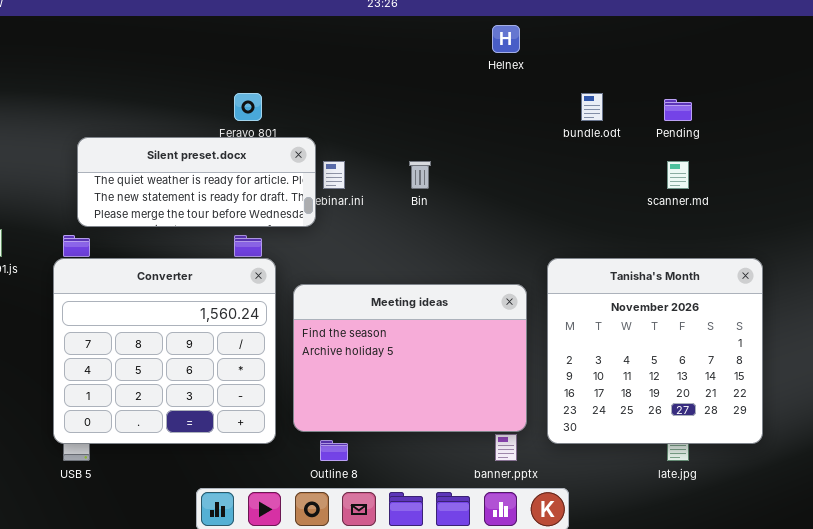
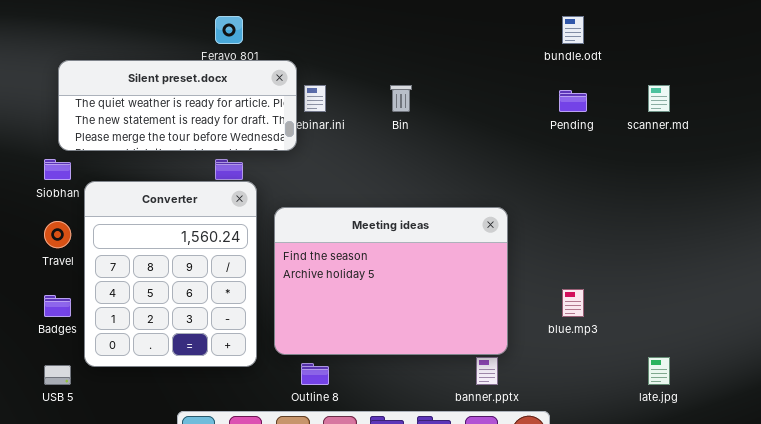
Pending: [664,99,692,121] -> [559,90,587,112], moved
Converter: [53,258,276,444] -> [84,181,257,367], resized
Tanisha's Month: [547,258,763,444] -> none, closed

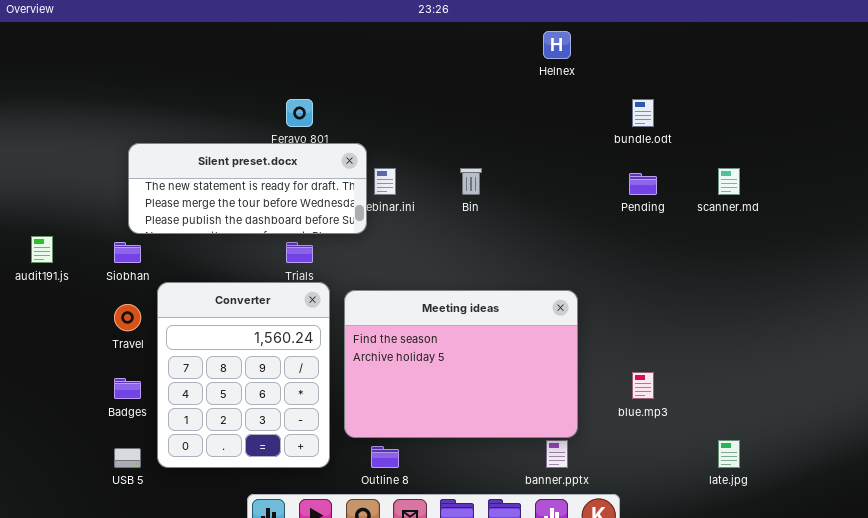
Silent preset.docx: [58,60,297,151] -> [128,143,367,234], scrolled down 1 row
Converter: [84,181,257,367] -> [157,282,330,468], moved

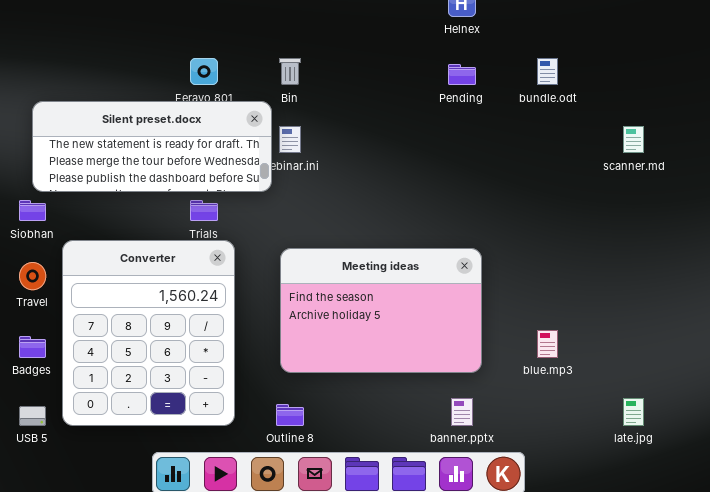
Bin: [460,168,482,195] -> [279,58,301,85], moved
Pending: [629,173,657,195] -> [448,64,476,85], moved
Meeting ideas: [344,290,578,438] -> [280,248,482,373], resized

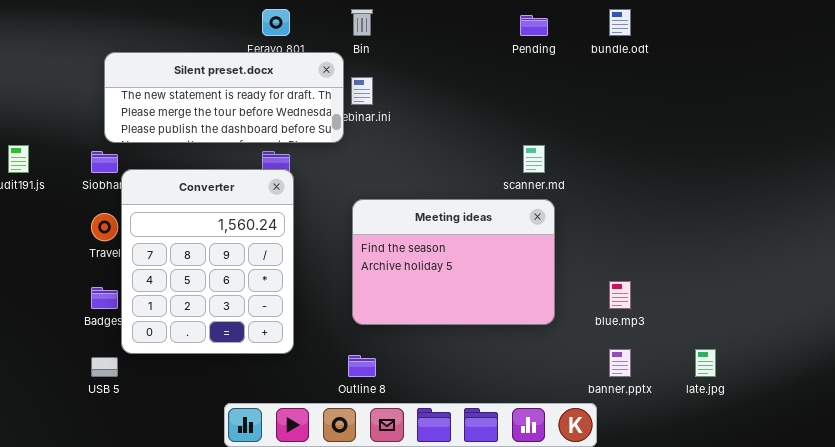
scanner.md: [623,126,644,153] -> [523,145,545,173], moved
Converter: [62,240,235,426] -> [121,169,294,354], moved
banner.pptx: [451,398,473,426] -> [609,349,631,377], moved

